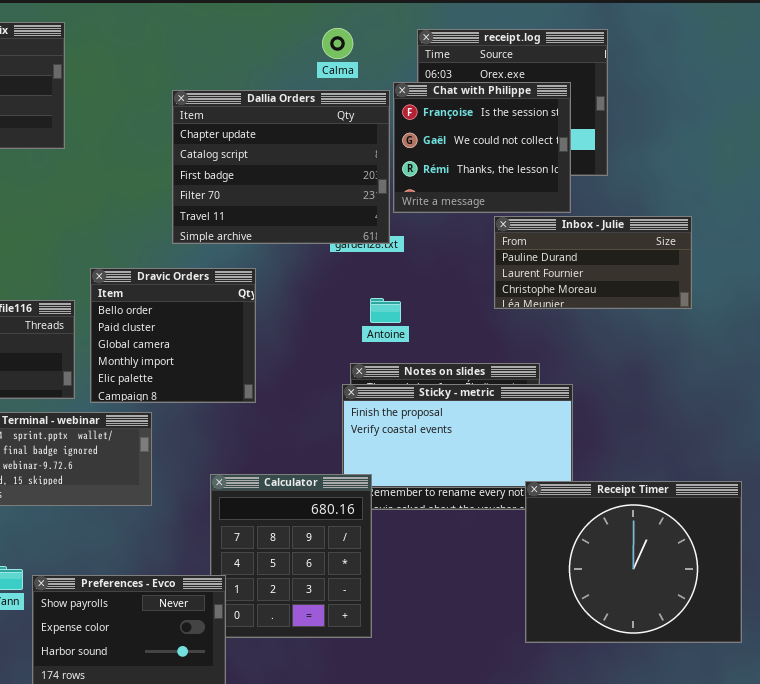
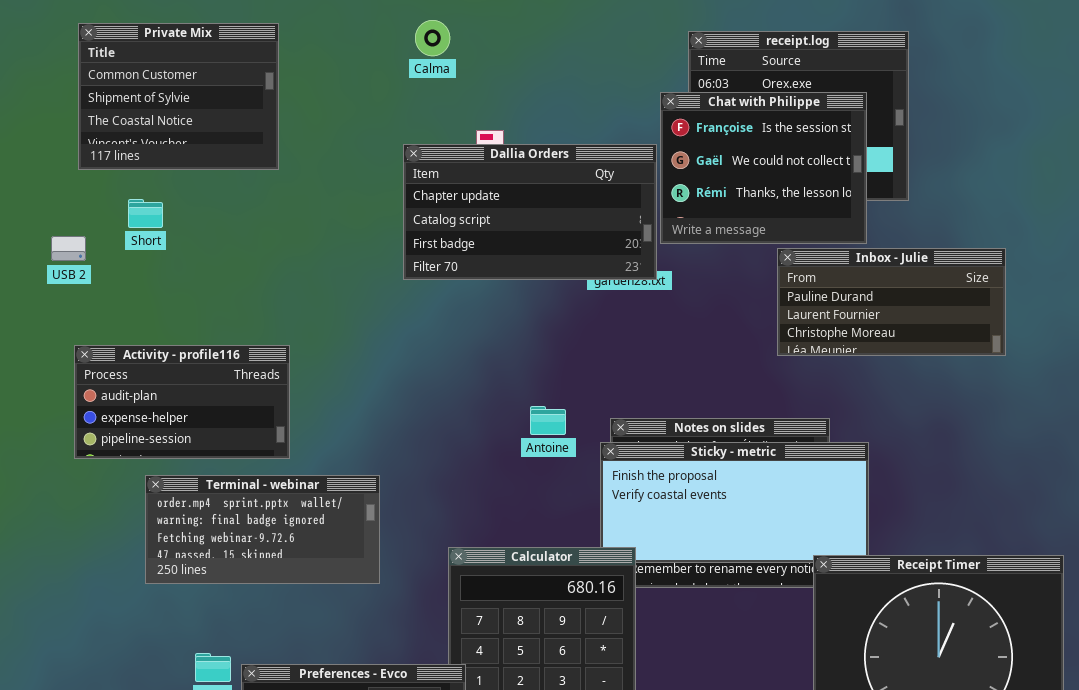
Calma: [322,28,353,59] -> [415,20,450,56], moved
Dallia Orders: [172,90,390,244] -> [403,144,657,280], resized
Dravic Orders: [90,268,256,403] -> none, closed
Antoine: [370,298,401,323] -> [530,406,566,435], moved

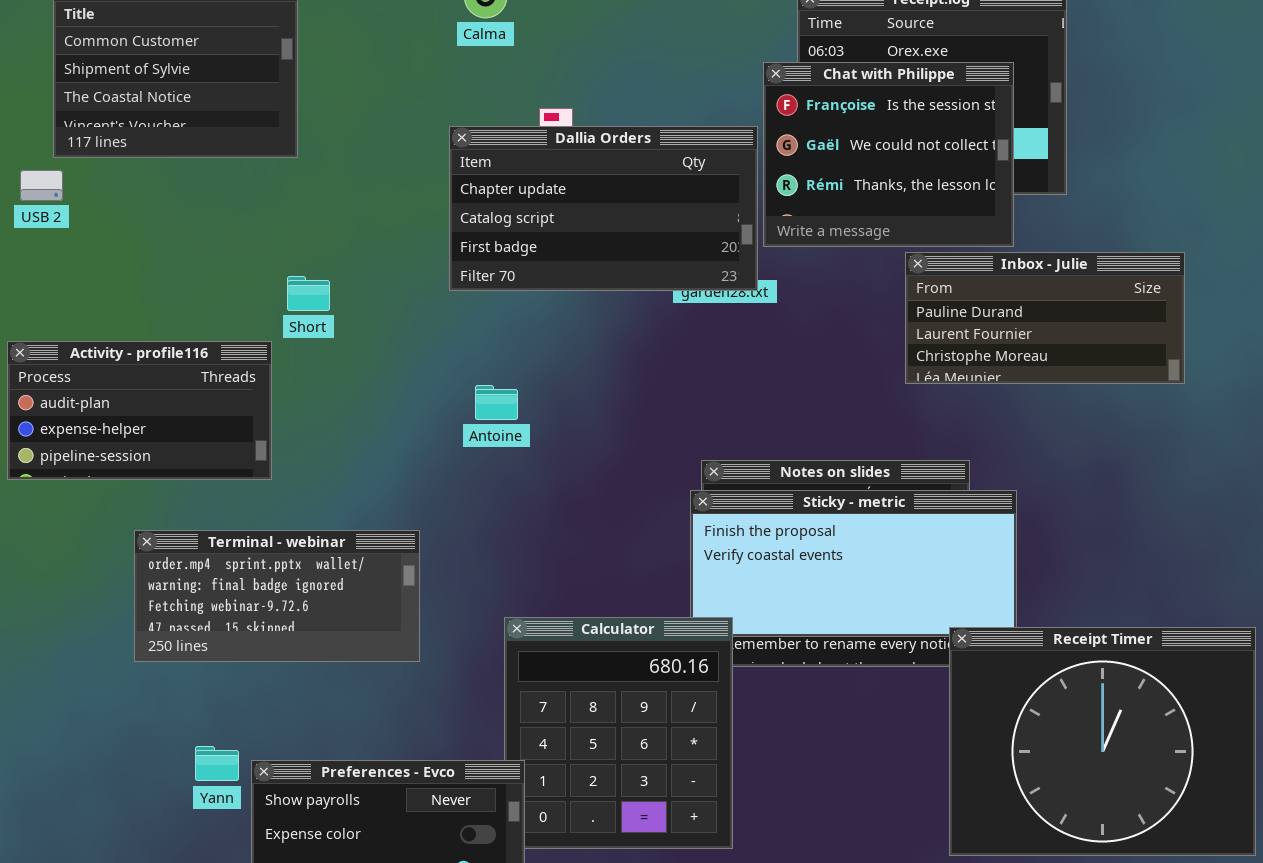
Short: [128,199,163,228] -> [287,276,330,311], moved
USB 2: [51,236,86,261] -> [20,170,63,201], moved
Activity - profile116: [74,345,290,459] -> [7,341,272,480], moved
Antoine: [530,406,566,435] -> [475,385,518,420], moved

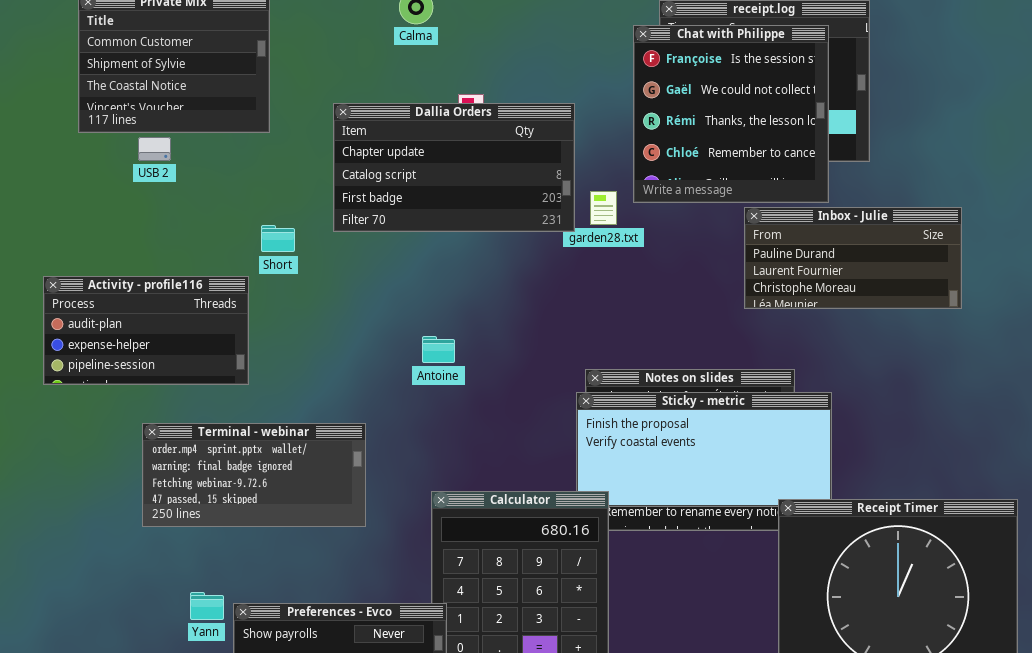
Chat with Philippe: [763,62,1014,247] -> [633,25,829,203], resized
Dallia Orders: [449,126,758,291] -> [333,103,575,232], moved
USB 2: [20,170,63,201] -> [138,137,171,161], moved
Antoine: [475,385,518,420] -> [422,336,455,363], moved

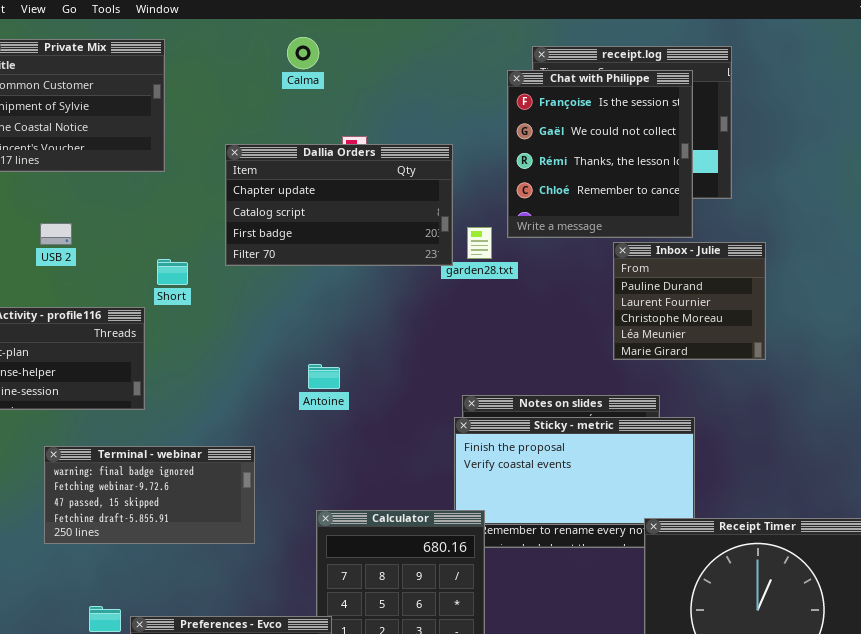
USB 2: [138,137,171,161] -> [40,223,72,245], moved
Inbox - Julie: [744,207,962,309] -> [613,242,766,360], resized
Terminal - webinar: [142,423,366,527] -> [44,446,255,544], scrolled down 1 row

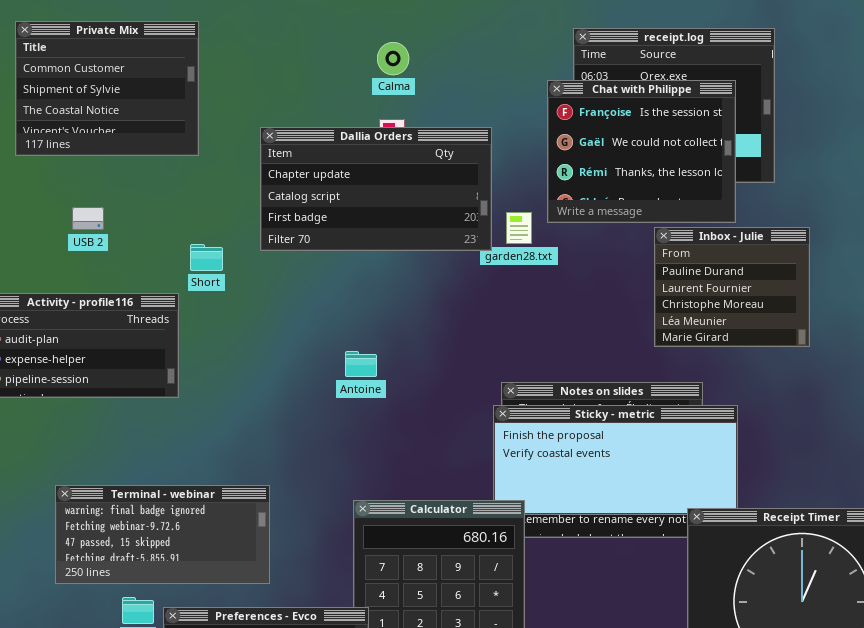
Calma: [287,37,319,69] -> [377,42,409,75], moved
Chat with Philippe: [507,70,693,238] -> [547,80,736,223], resized
Terminal - webinar: [44,446,255,544] -> [55,485,270,584], moved

